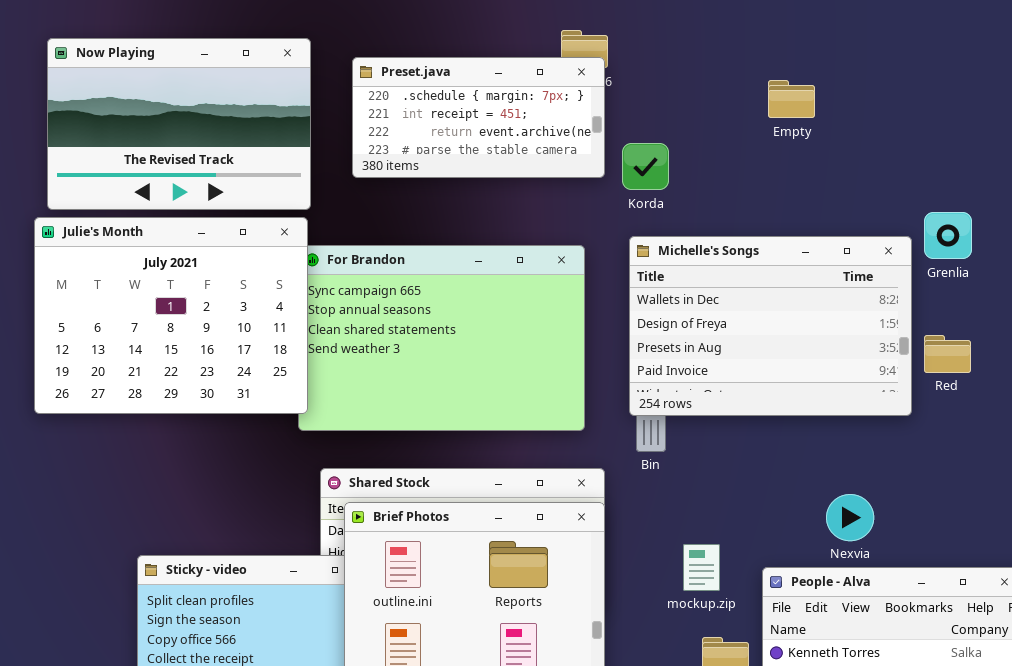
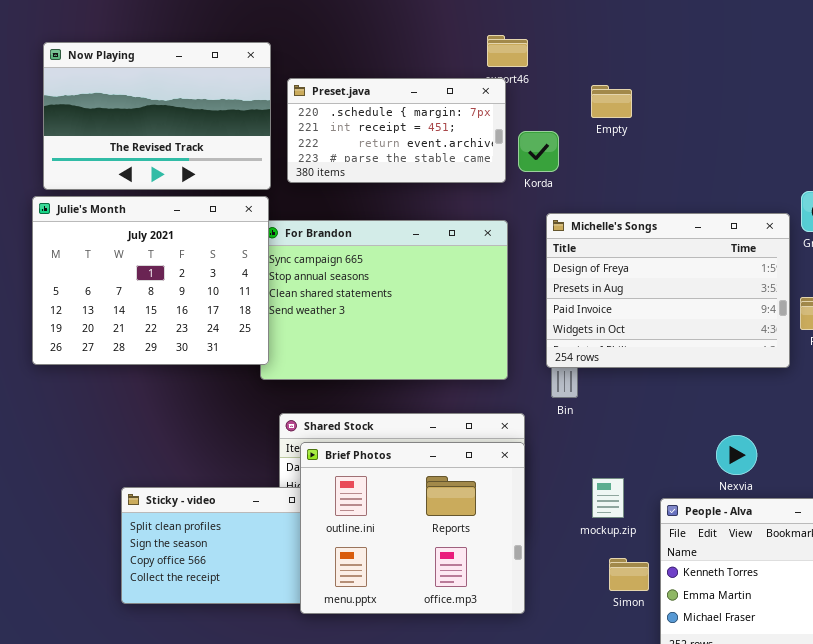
Preset.java: [352,57,605,178] -> [287,78,506,183], moved
Empty: [768,80,815,118] -> [591,85,632,118], moved
Korda: [622,143,669,190] -> [518,131,559,172], moved
Michelle's Songs: [629,236,912,416] -> [546,213,790,368], scrolled down 1 row

